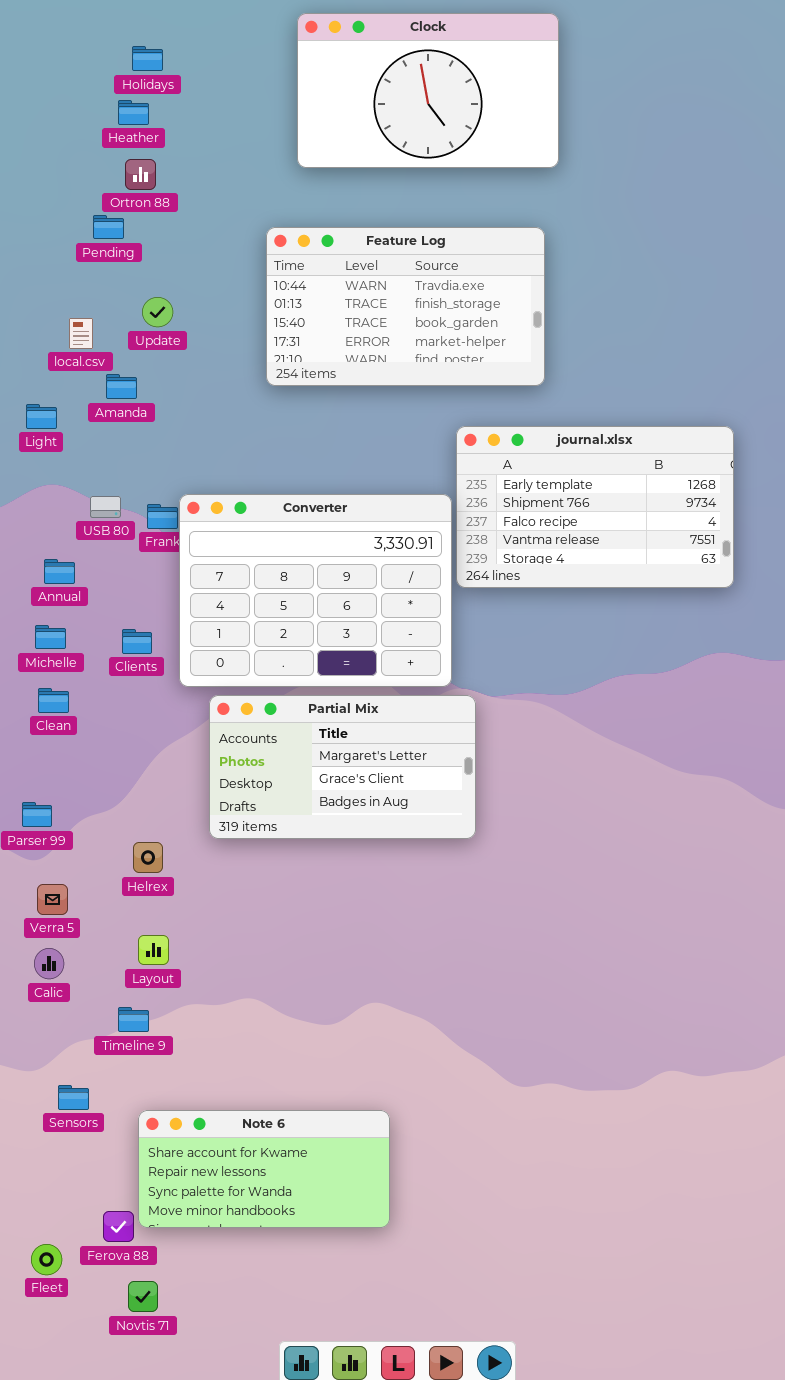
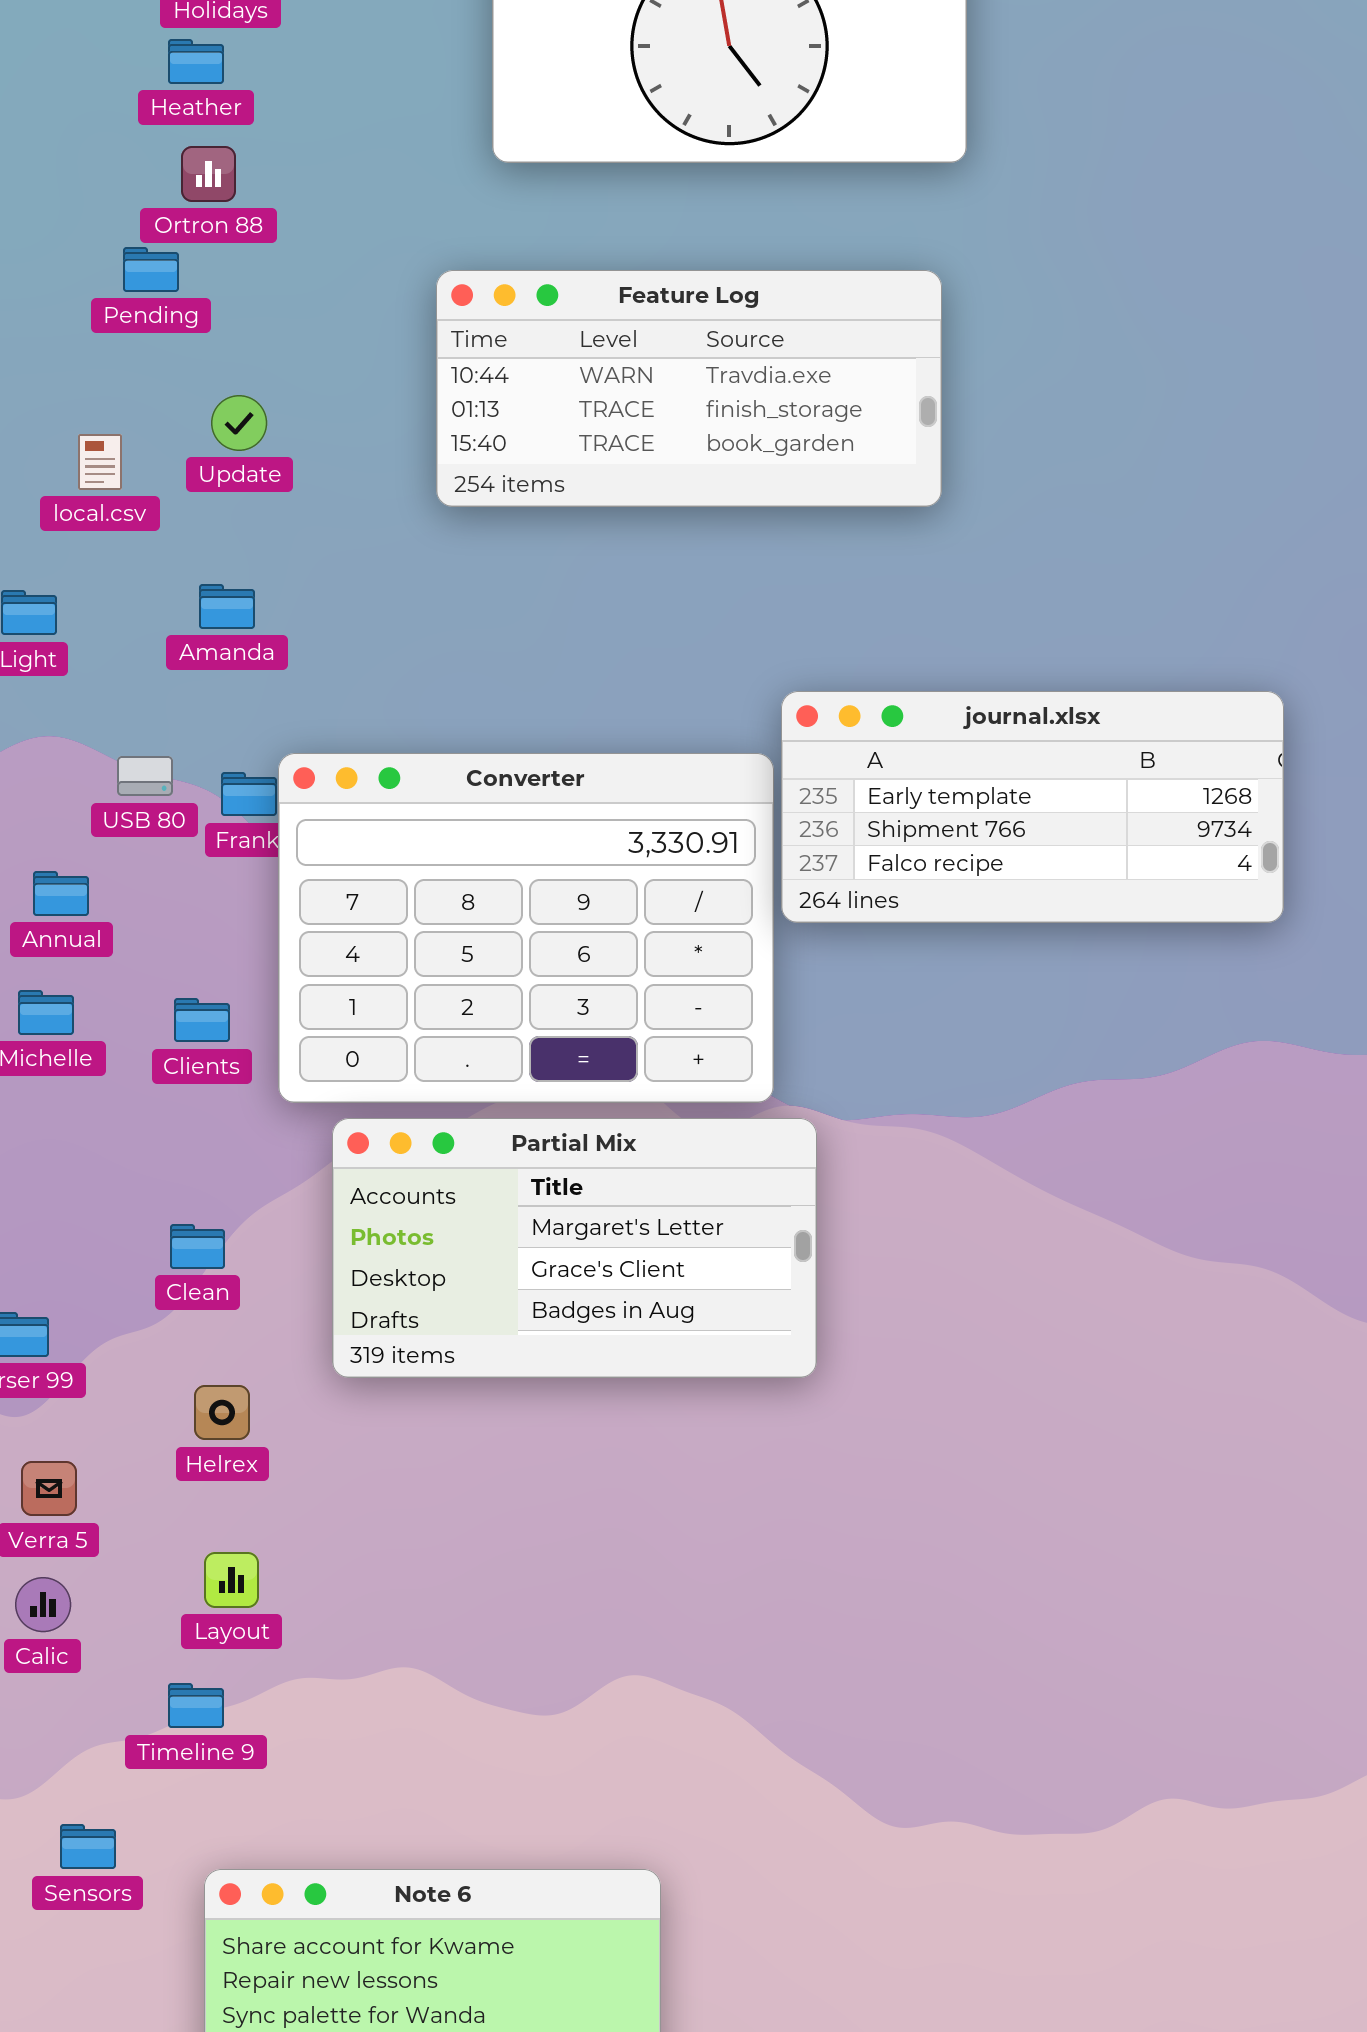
Feature Log: [266,227,545,386] -> [436,270,942,507], resized
Amanda: [106,374,137,399] -> [199,584,255,629], moved
journal.xlsx: [456,426,734,588] -> [781,691,1284,923], resized
Clean: [38,688,69,713] -> [170,1224,225,1269], moved

